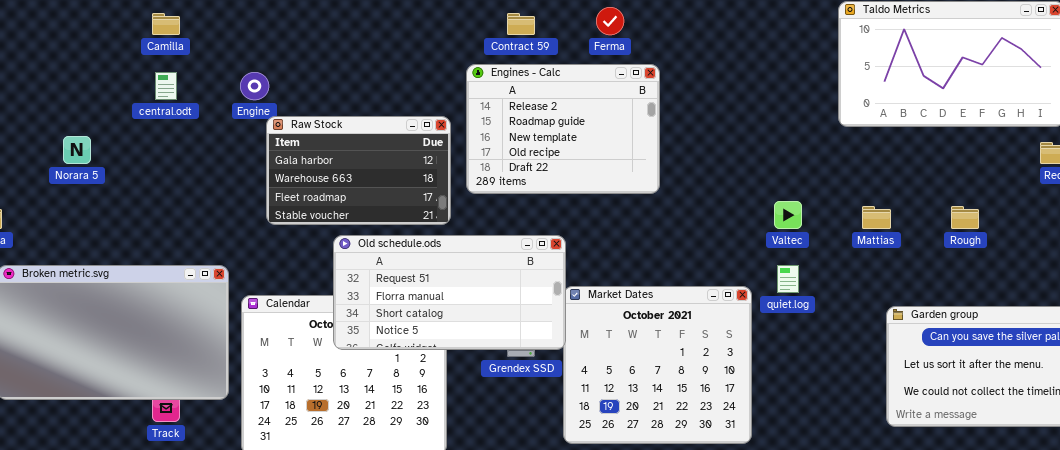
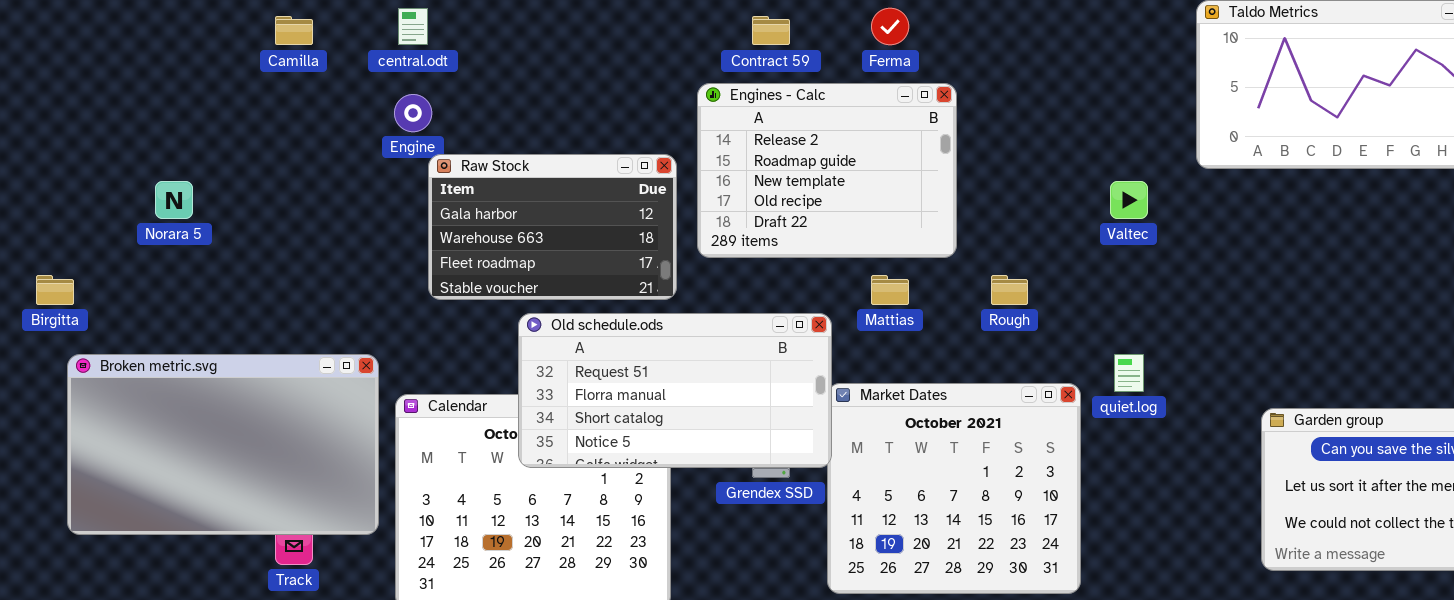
central.odt: [155,72,177,100] -> [398,8,428,45], moved
Valtec: [774,201,802,229] -> [1110,181,1148,219], moved
Mattias: [862,206,891,229] -> [871,275,909,305], moved
Rough: [951,206,979,229] -> [991,275,1028,305], moved

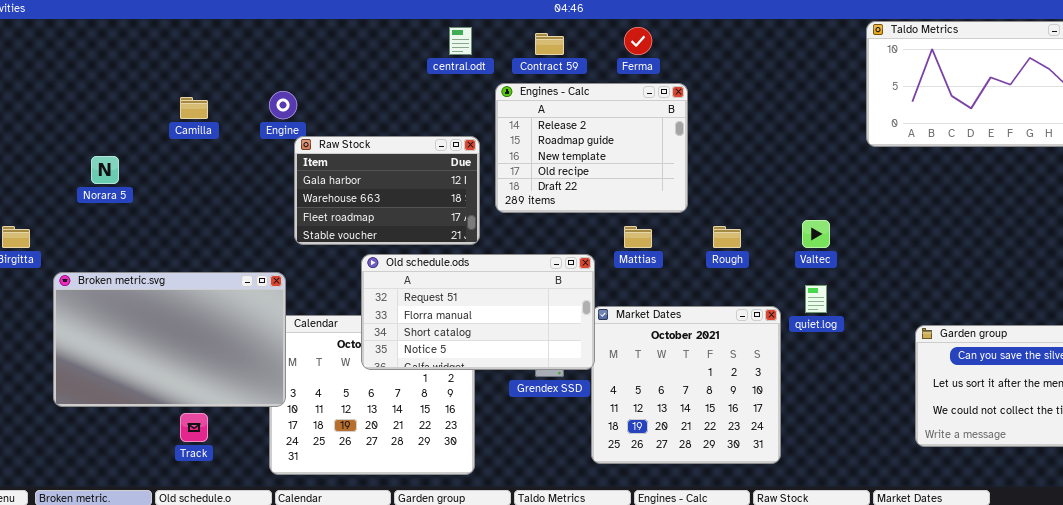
central.odt: [398,8,428,45] -> [449,27,472,55], moved
Camilla: [275,16,313,45] -> [180,97,208,119], moved
Valtec: [1110,181,1148,219] -> [802,220,830,248], moved
Broken metric.svg: [67,354,379,535] -> [53,272,286,407], moved

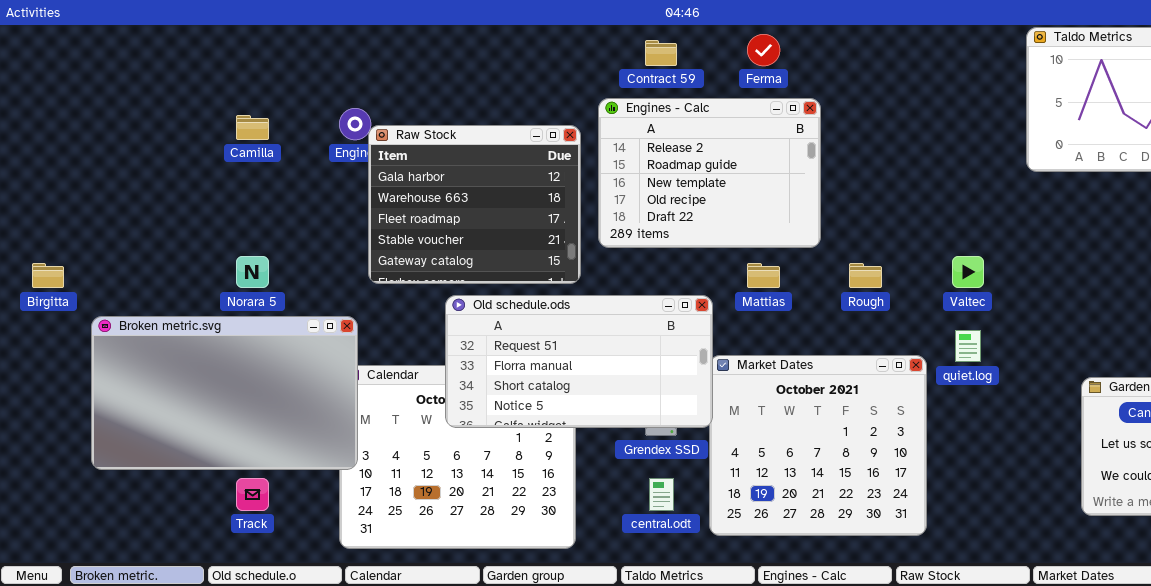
central.odt: [449,27,472,55] -> [649,478,674,511], moved
Raw Stock: [294,136,480,245] -> [368,125,581,284], resized
Norara 5: [91,156,119,184] -> [236,256,269,288], moved

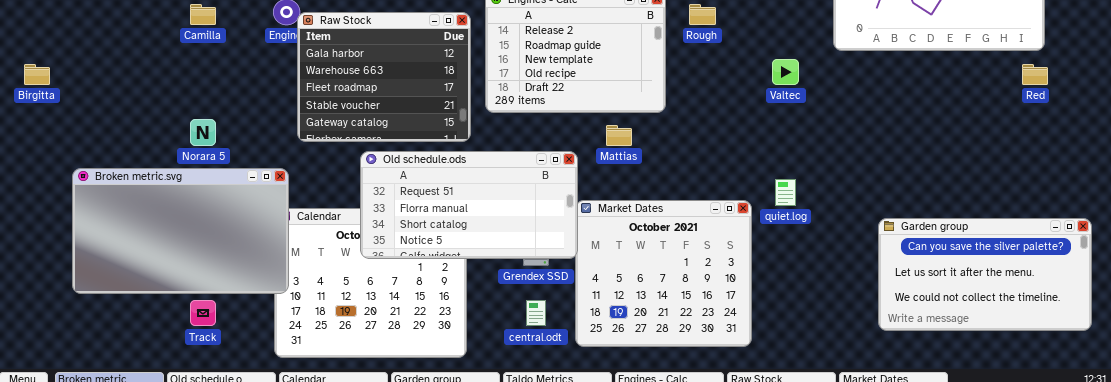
Valtec: [952,256,984,288] -> [772,59,799,85], moved
Birgitta: [32,263,64,288] -> [24,64,50,85], moved
Rough: [849,263,882,288] -> [689,4,716,25], moved

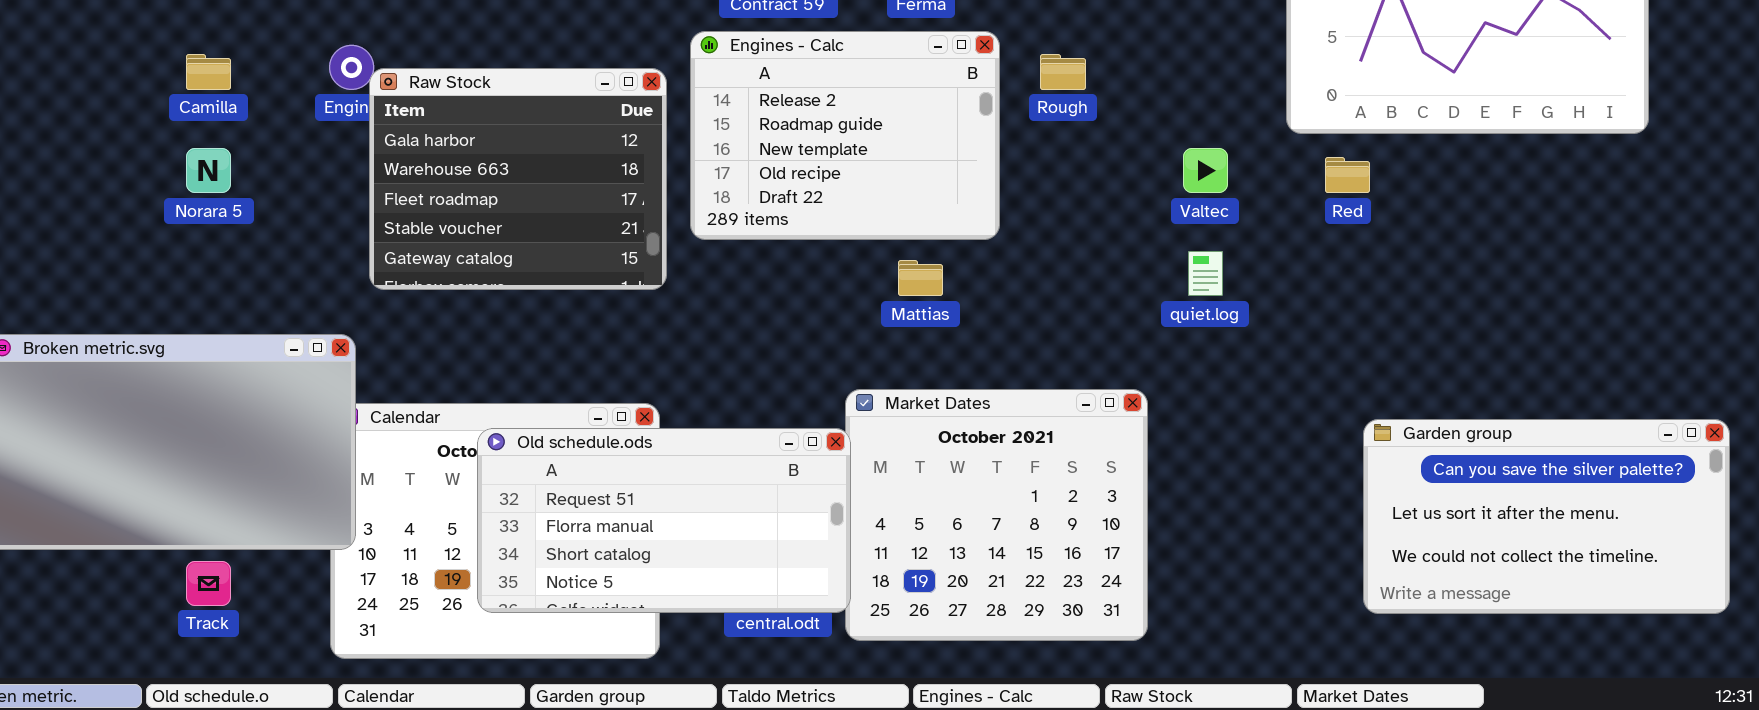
Red: [1022,64,1048,85] -> [1325,157,1370,193], moved
Norara 5: [190,119,216,146] -> [186,148,231,193], moved
Old schedule.ods: [360,151,578,259] -> [477,428,851,613], moved
quiet.log: [775,179,796,206] -> [1188,251,1223,296], moved

